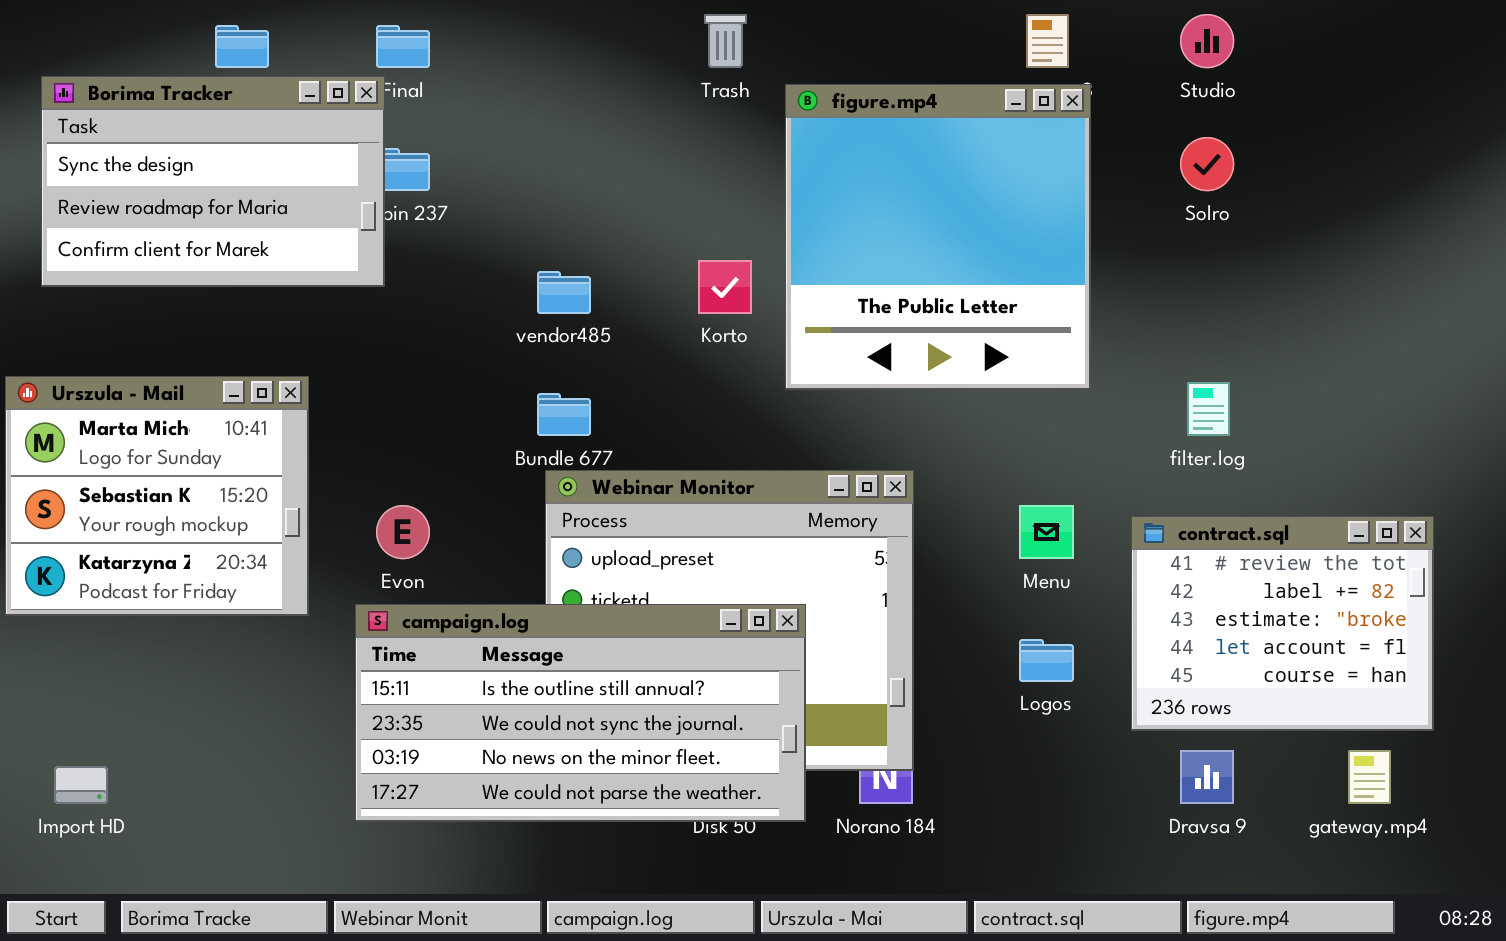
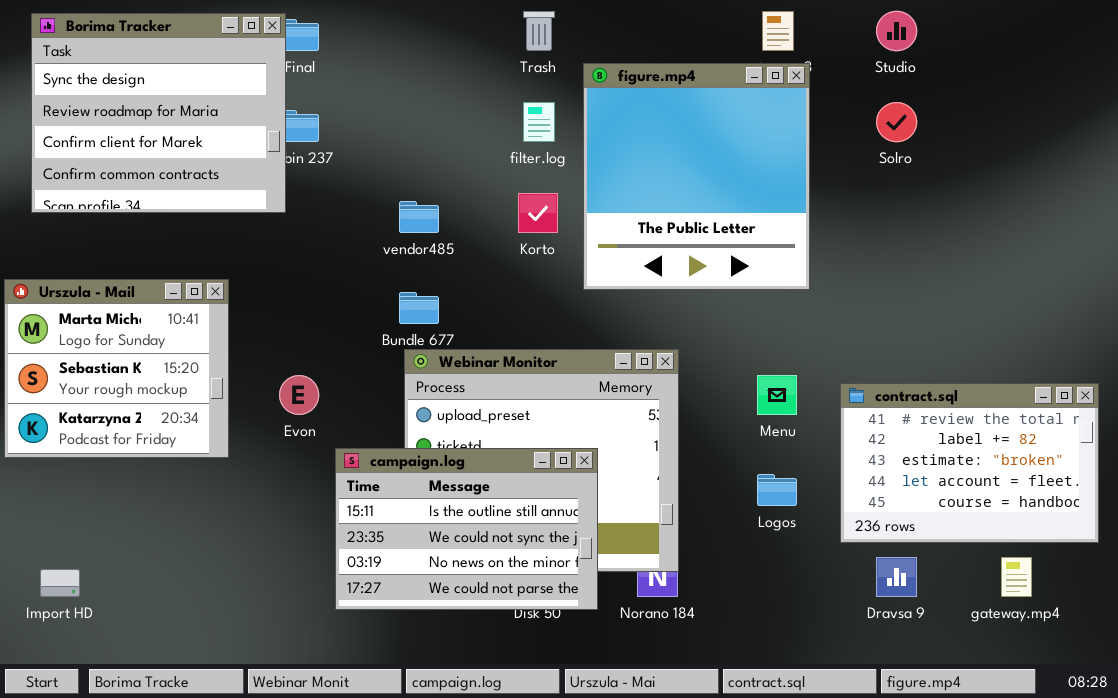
Borima Tracker: [41,76,385,287] -> [31,13,286,213], resized
filter.log: [1187,382,1230,436] -> [523,102,555,142], moved
contract.sql: [1131,516,1434,731] -> [840,383,1099,543], resized
campaign.log: [355,604,806,822] -> [335,448,598,610], resized

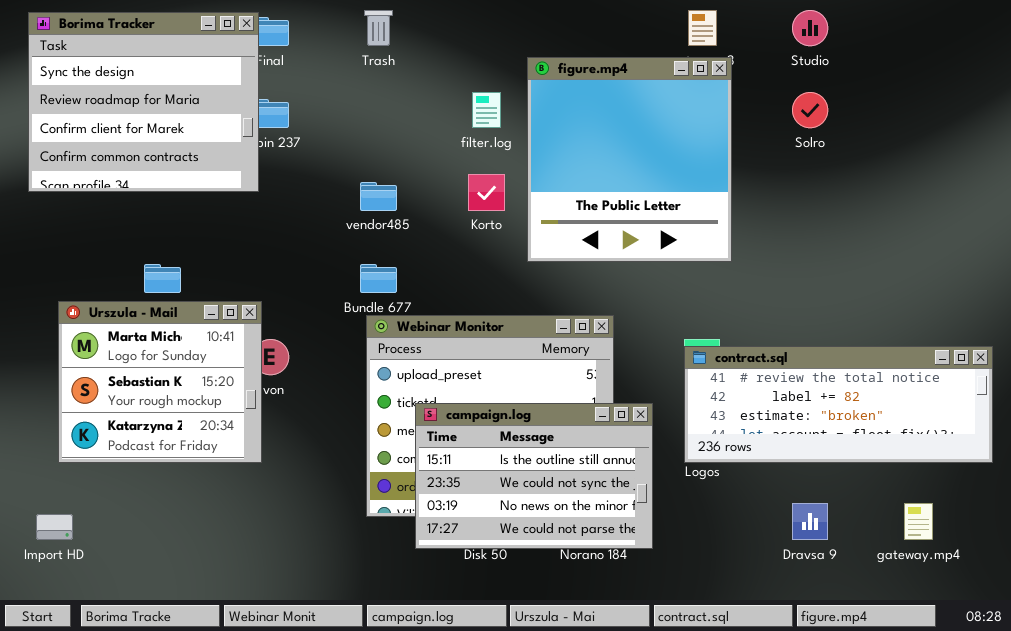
Trash: [523,11,555,51] -> [364,10,393,46], moved
Urszula - Mail: [4,279,229,458] -> [58,301,262,463], moved
contract.sql: [840,383,1099,543] -> [684,346,993,463], resized
campaign.log: [335,448,598,610] -> [415,403,653,549], moved

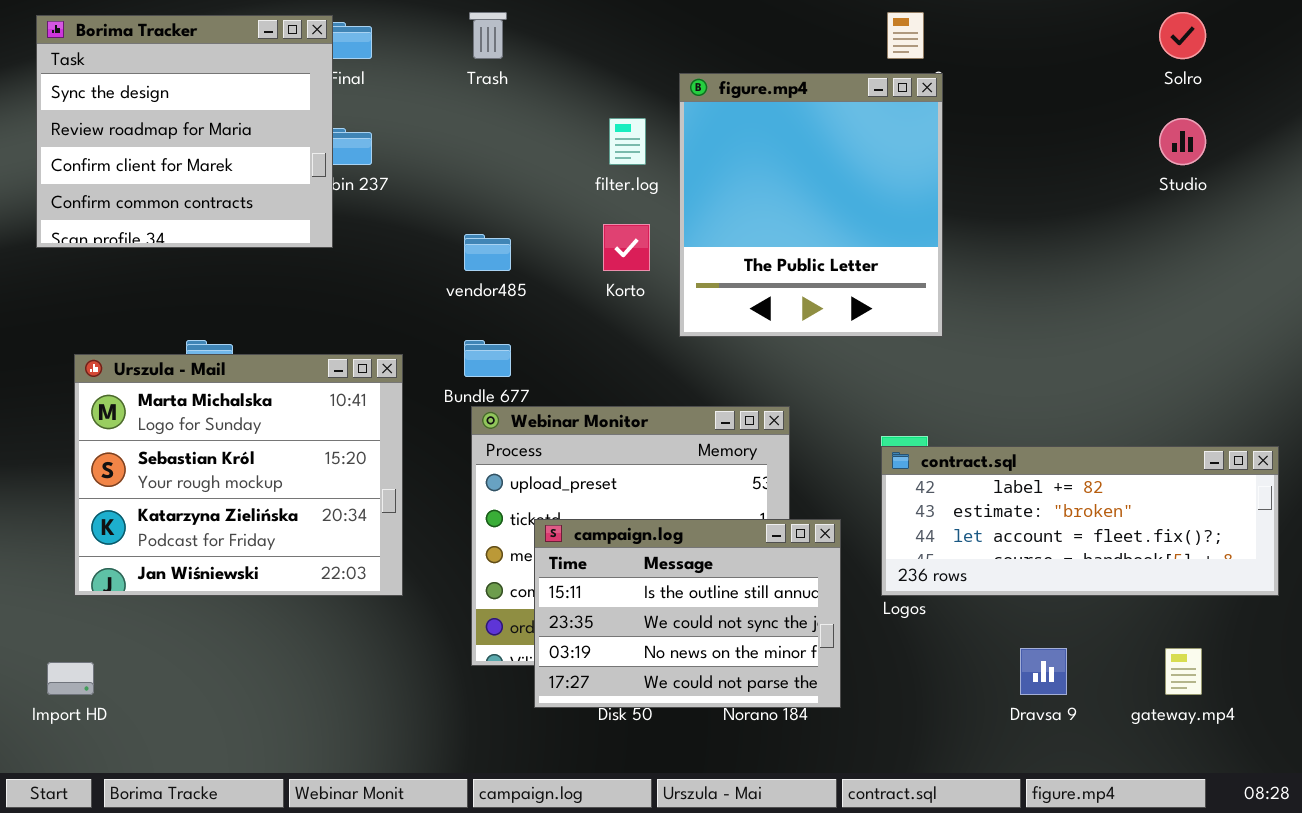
Studio: [792,10,828,46] -> [1159,118,1206,165], moved
Solro: [792,92,828,128] -> [1159,12,1206,59], moved
Urszula - Mail: [58,301,262,463] -> [74,354,403,596], resized
contract.sql: [684,346,993,463] -> [881,446,1279,596], scrolled down 1 row

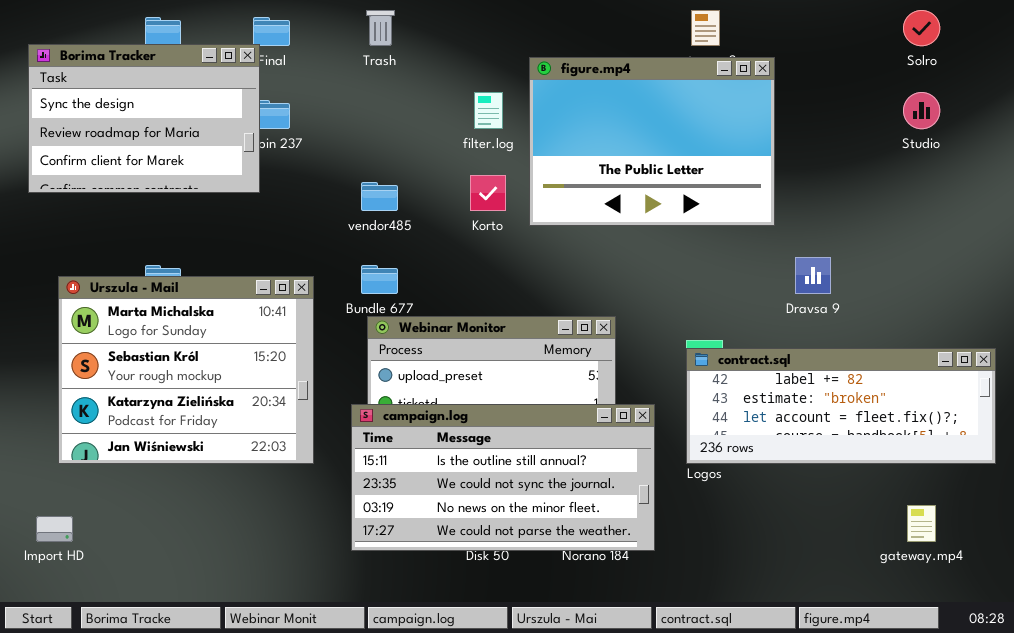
Borima Tracker: [36,15,333,248] -> [28,44,260,193], resized
figure.mp4: [679,73,943,337] -> [529,57,775,226], resized
campaign.log: [534,519,841,708] -> [351,404,655,551], resized
Dravsa 9: [1020,648,1067,695] -> [795,257,831,294], moved

